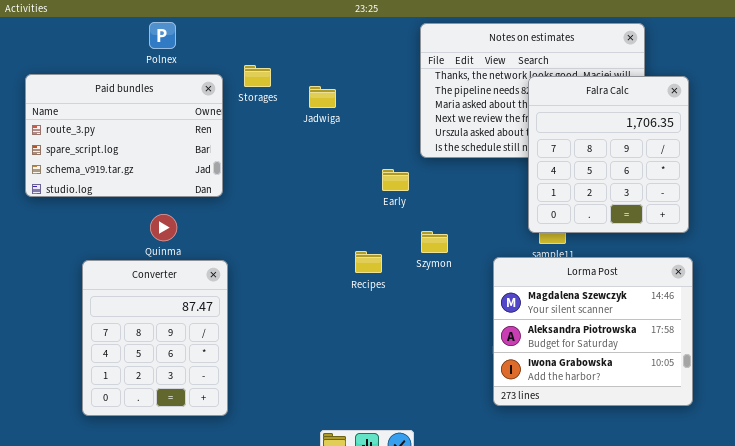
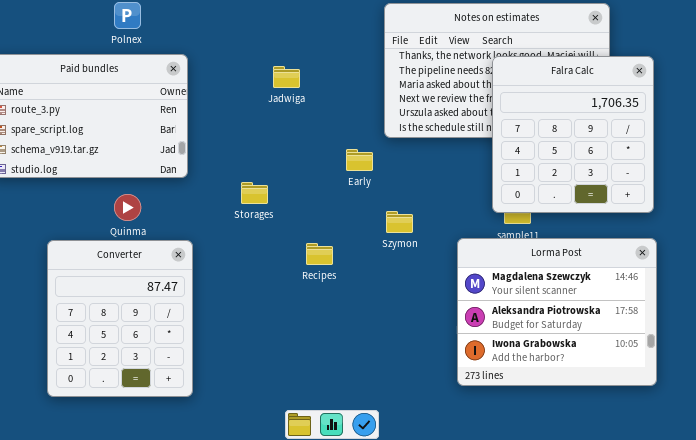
Storages: [244,65,271,87] -> [241,182,268,204], moved
Recipes: [355,251,382,273] -> [306,243,333,265], moved

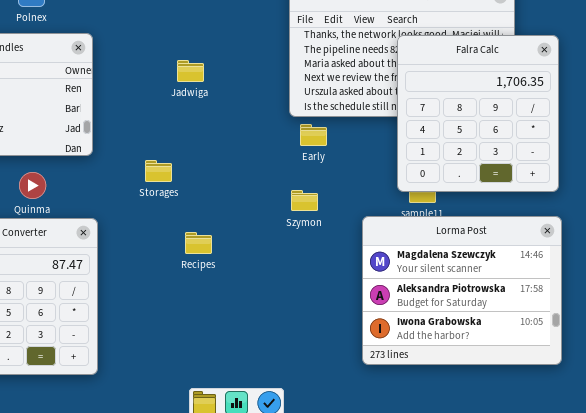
Jadwiga: [273,66,300,88] -> [177,60,204,82], moved
Early: [346,149,373,171] -> [300,124,327,146], moved
Recipes: [306,243,333,265] -> [185,232,212,254], moved

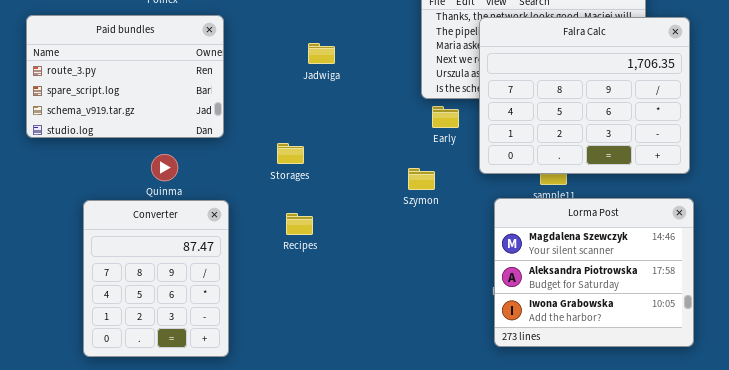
Falra Calc: [397,35,559,192] -> [479,17,690,174], resized
Szymon: [291,190,318,211] -> [408,168,435,190], moved
Recipes: [185,232,212,254] -> [286,213,313,235], moved

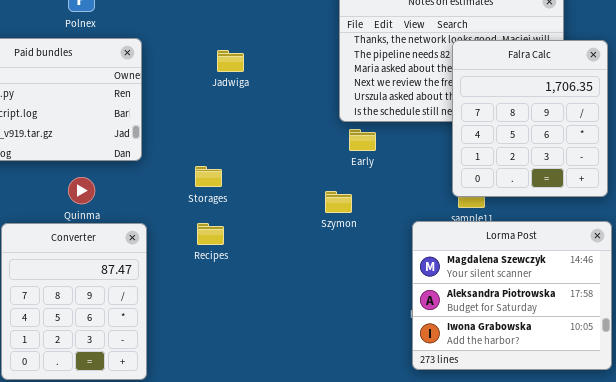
Falra Calc: [479,17,690,174] -> [452,40,608,197], resized
Jadwiga: [308,43,335,64] -> [217,50,244,72], moved
Recipes: [286,213,313,235] -> [197,223,224,245], moved

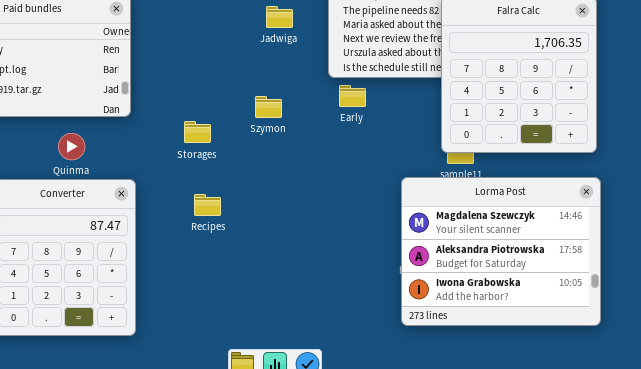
Jadwiga: [217,50,244,72] -> [266,6,293,28], moved
Szymon: [325,191,352,213] -> [255,96,282,118], moved
Recipes: [197,223,224,245] -> [194,194,221,216], moved

